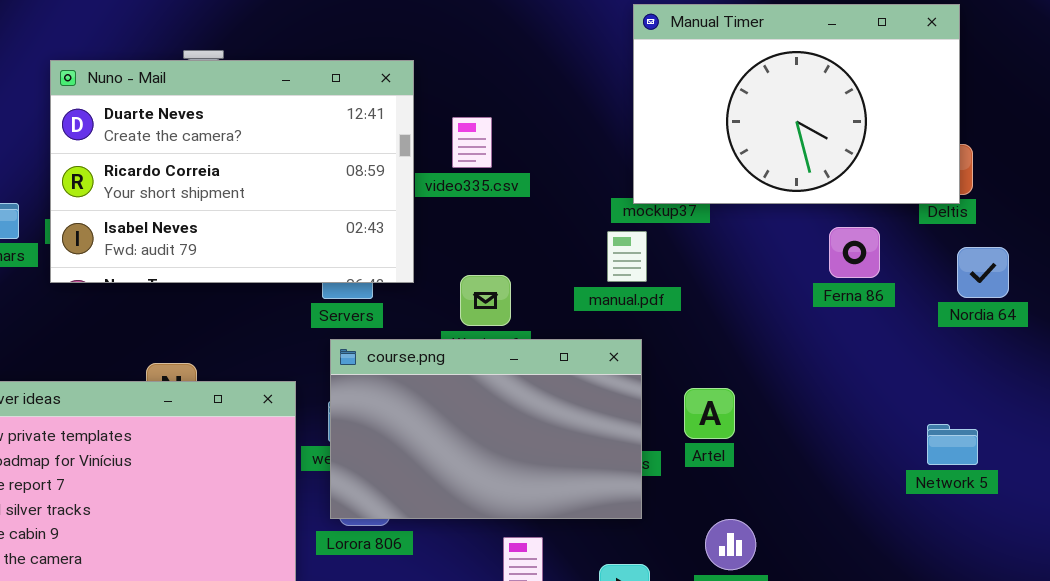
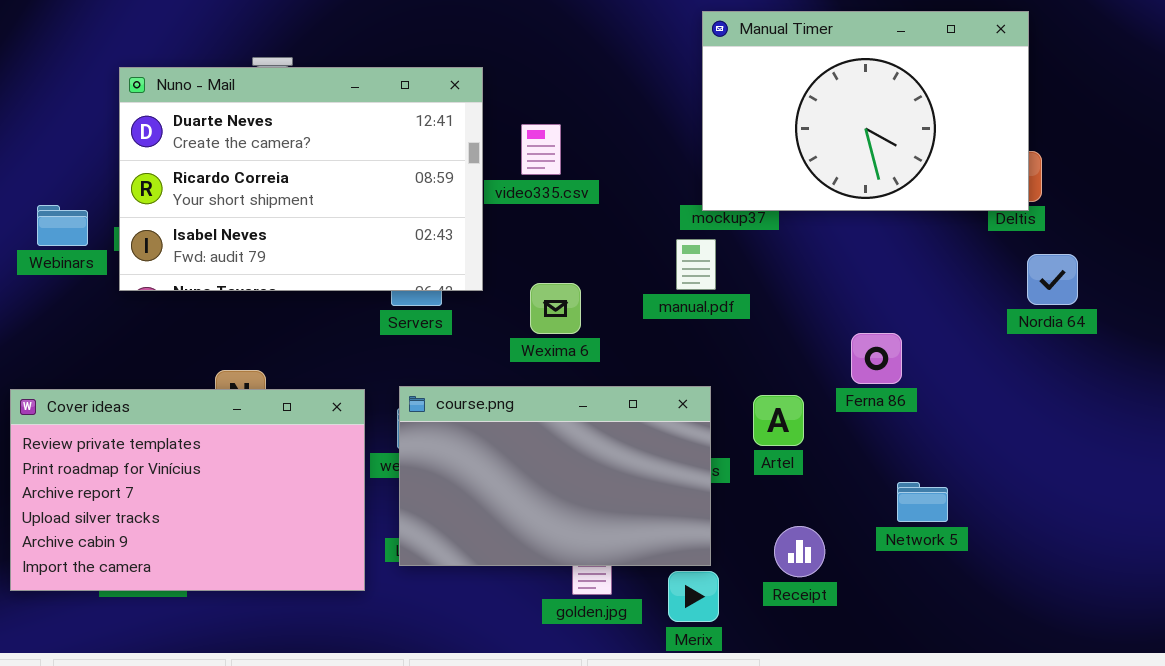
Ferna 86: [829,227,880,278] -> [851,333,902,384], moved
course.png: [330,339,642,519] -> [399,386,711,566], moved
Network 5: [927,424,978,465] -> [897,482,948,522], moved

